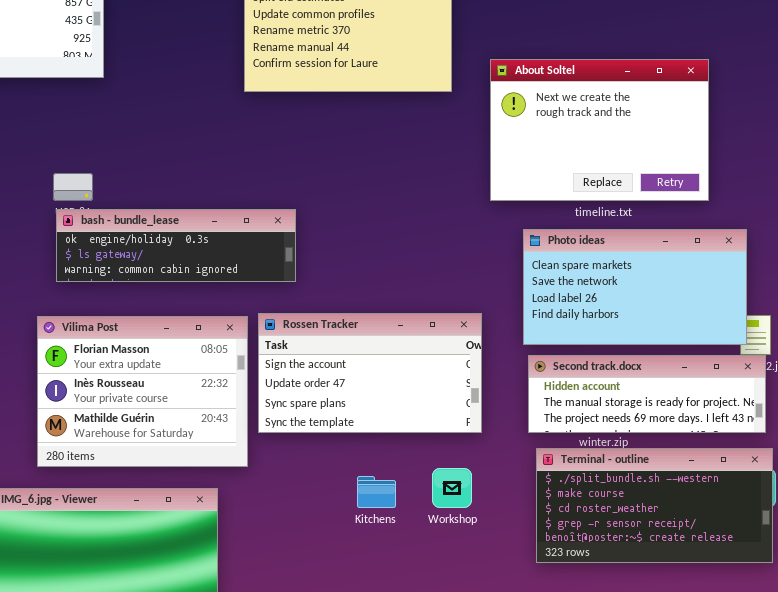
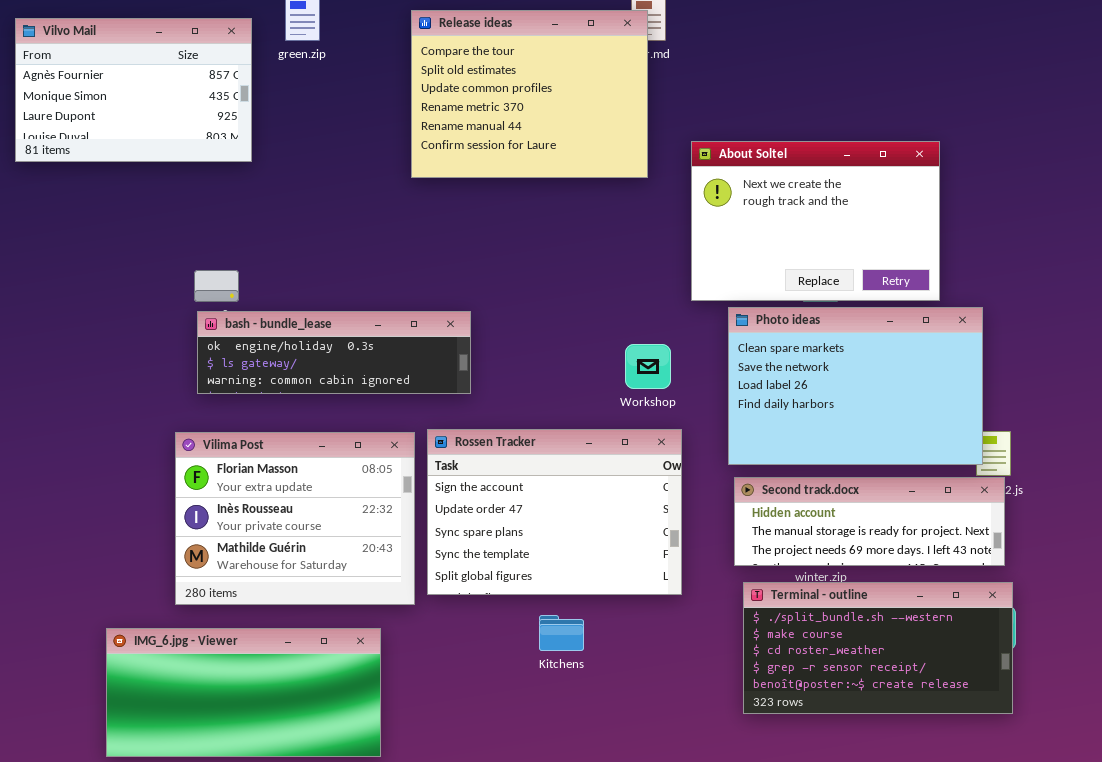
Photo ideas: [523,229,747,345] -> [728,307,983,465], resized
Rossen Tracker: [258,313,482,433] -> [427,429,682,595], resized
Workshop: [432,468,472,508] -> [625,344,671,389], moved

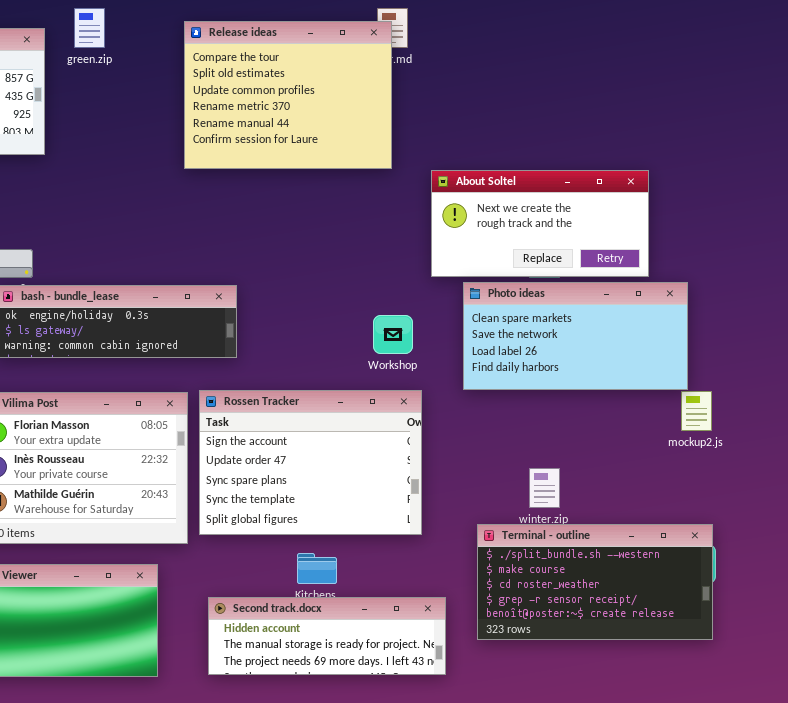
About Soltel: [691,141,940,301] -> [431,170,649,277], resized
Photo ideas: [728,307,983,465] -> [463,282,688,390], resized
Second track.docx: [734,477,1005,566] -> [208,597,446,675], moved

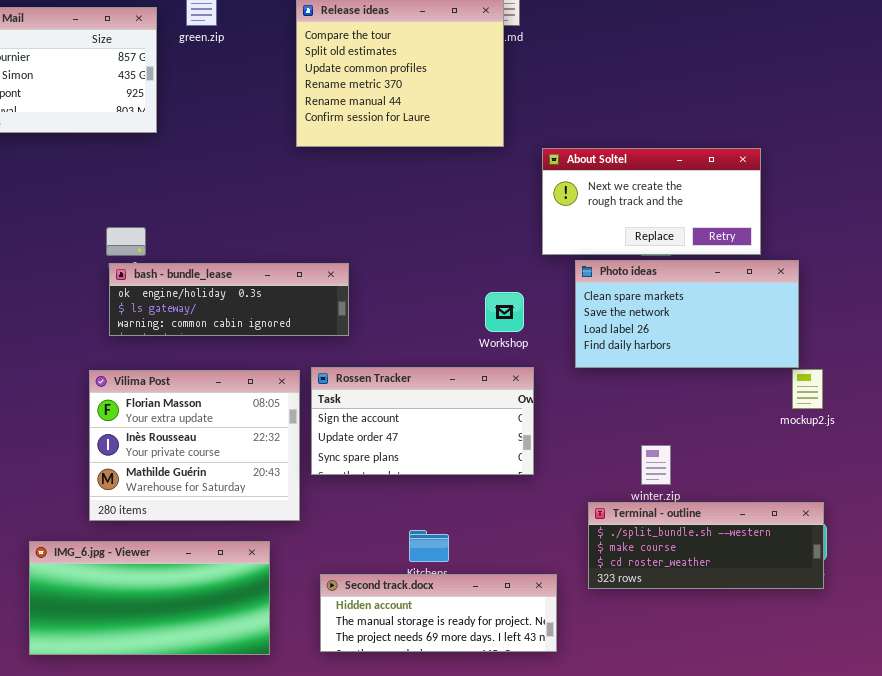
Rossen Tracker: [199,390,422,535] -> [311,367,534,475], resized
Terminal - outline: [477,524,713,640] -> [588,502,824,589], resized

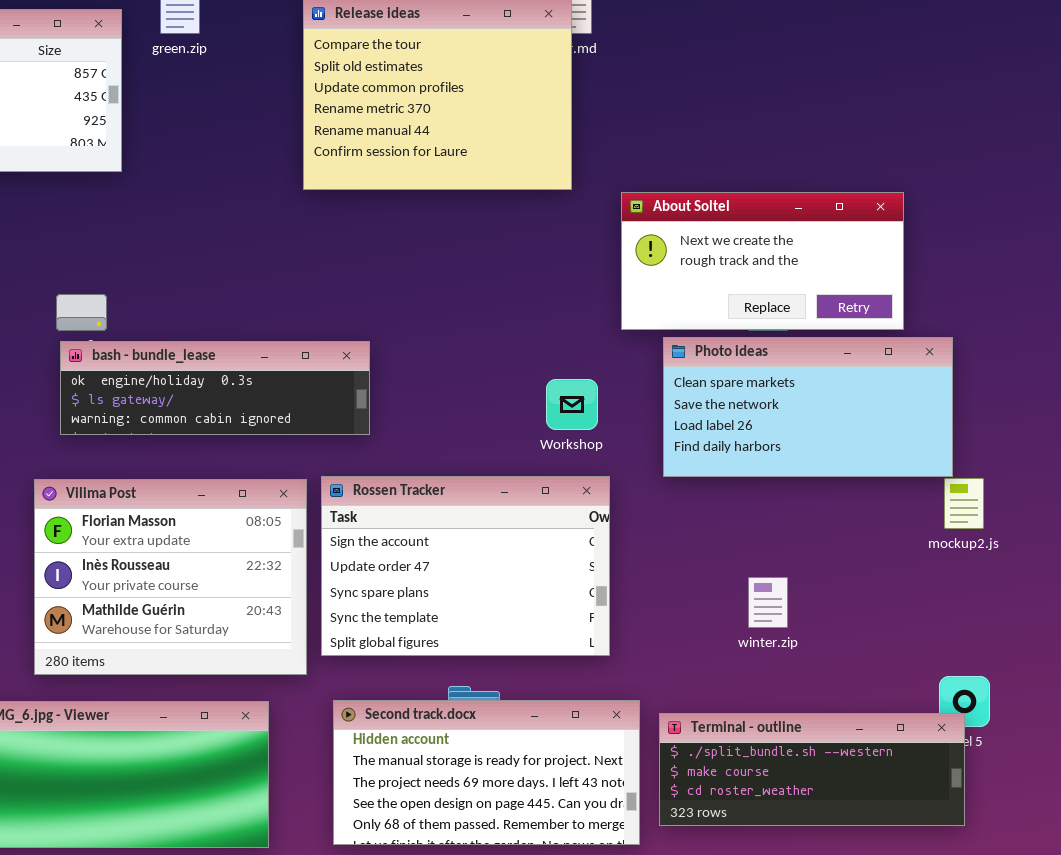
Rossen Tracker: [311,367,534,475] -> [321,476,610,656], resized
Terminal - outline: [588,502,824,589] -> [659,713,965,826], moved
Second track.docx: [320,574,557,652] -> [333,700,640,845], resized

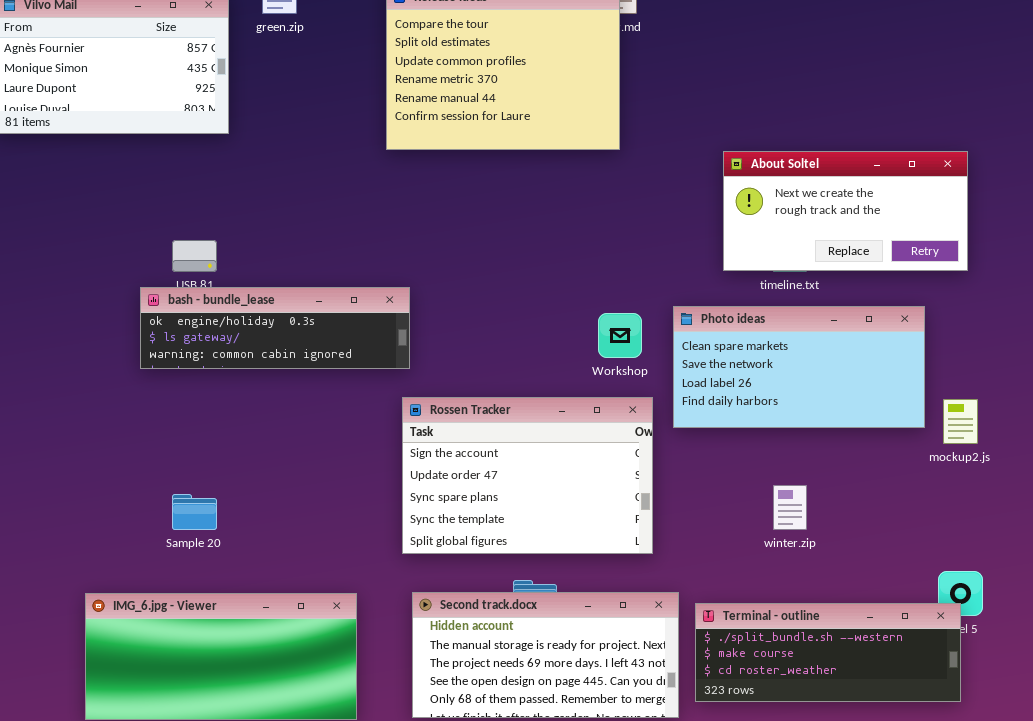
About Soltel: [621,192,904,330] -> [723,151,968,271], moved
Photo ideas: [663,337,953,477] -> [673,306,925,428], moved
bash - bundle_lease: [60,341,370,435] -> [140,287,410,369], moved
Vilima Post: [34,479,307,675] -> none, closed

